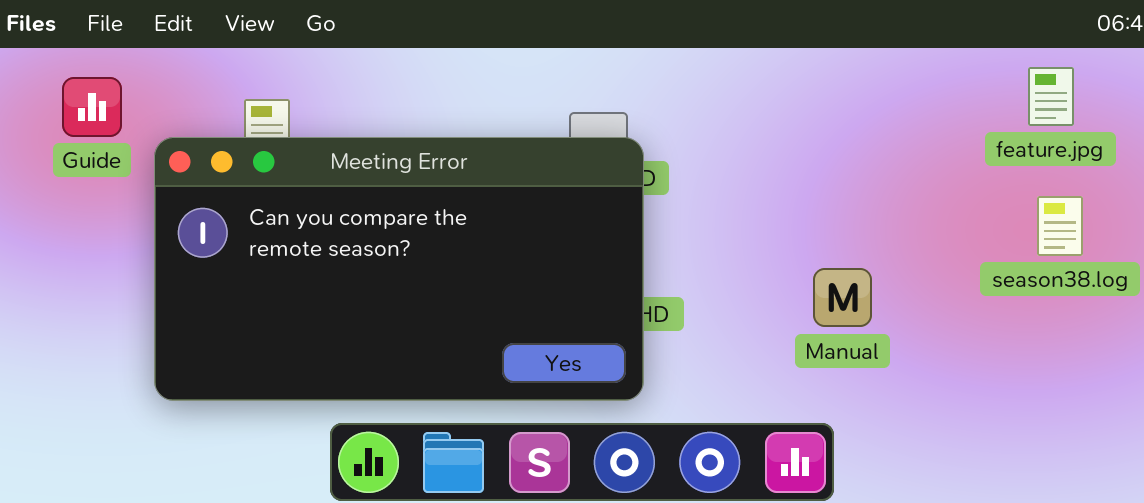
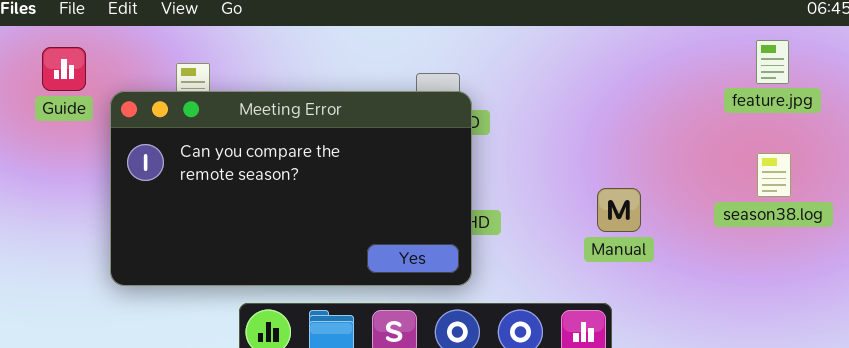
season38.log: [1037,196,1083,256] -> [757,153,791,197], moved

